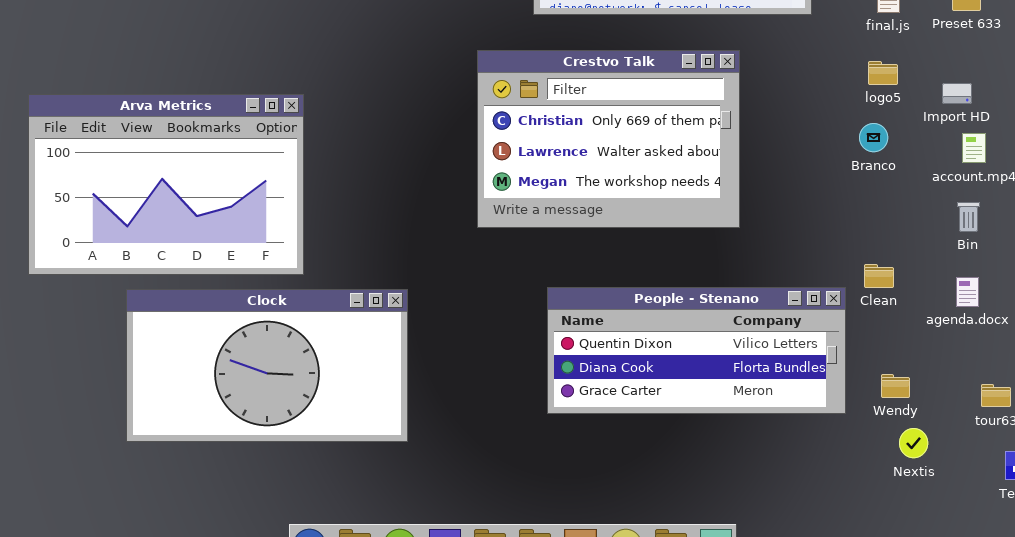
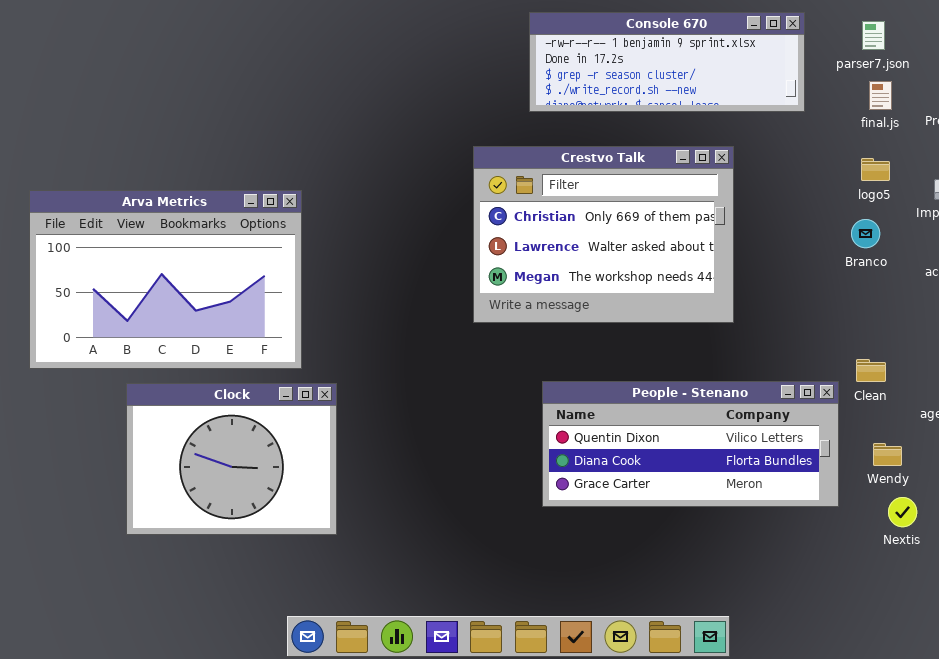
Clock: [126,289,408,442] -> [126,383,337,535], resized
Wendy: [881,374,910,398] -> [873,443,902,466], moved
Nextis: [899,428,928,458] -> [888,497,917,527], moved

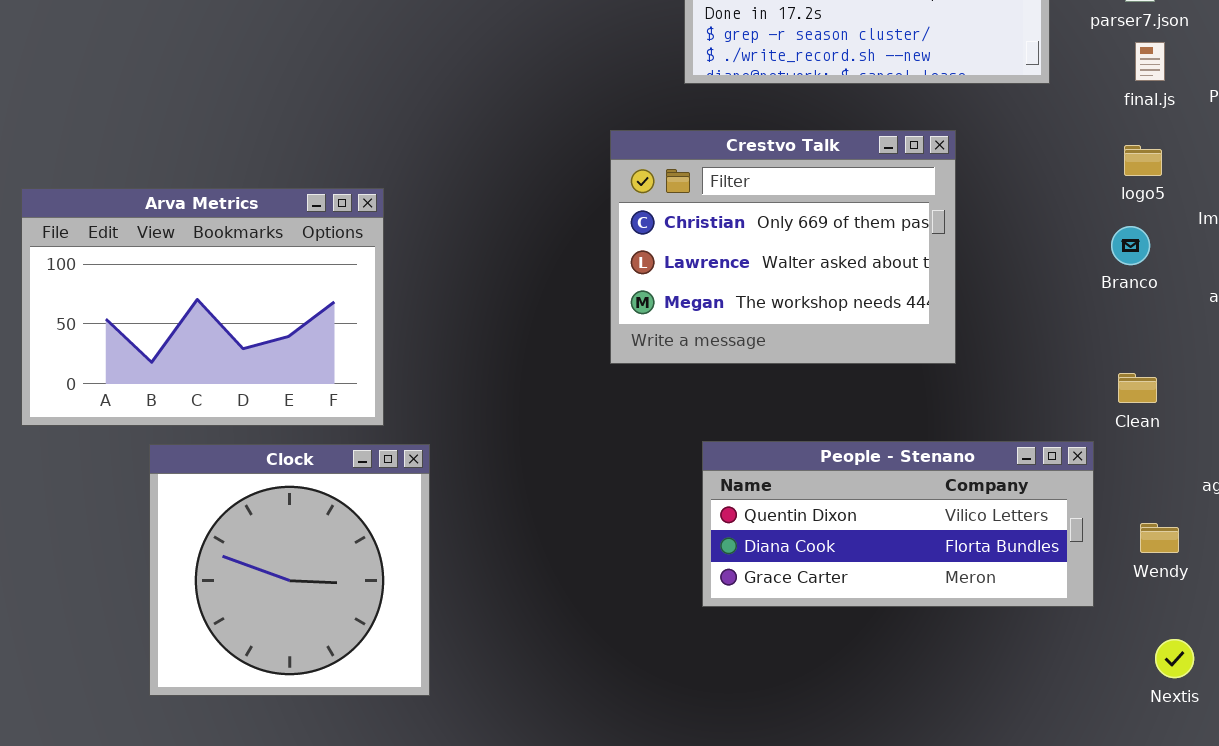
Clean: [856,359,886,382] -> [1118,373,1157,403], moved
Clock: [126,383,337,535] -> [149,444,430,696], resized
Nextis: [888,497,917,527] -> [1155,639,1194,678], moved

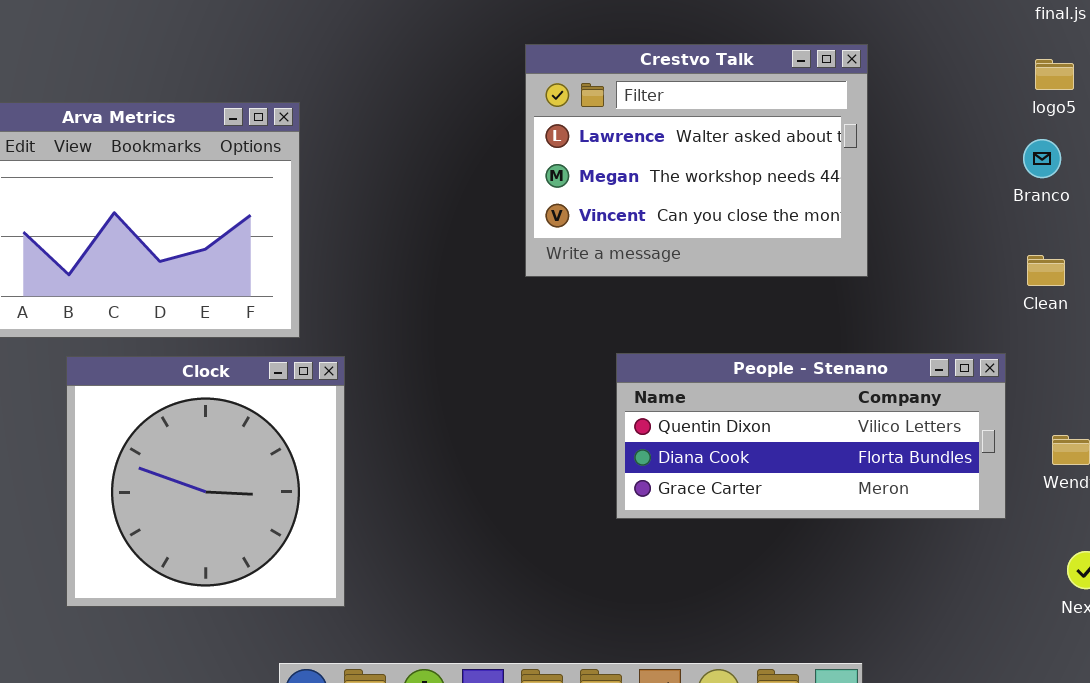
Crestvo Talk: [610,130,956,364] -> [525,44,868,277], scrolled down 1 row
Clean: [1118,373,1157,403] -> [1027,255,1065,286], moved

